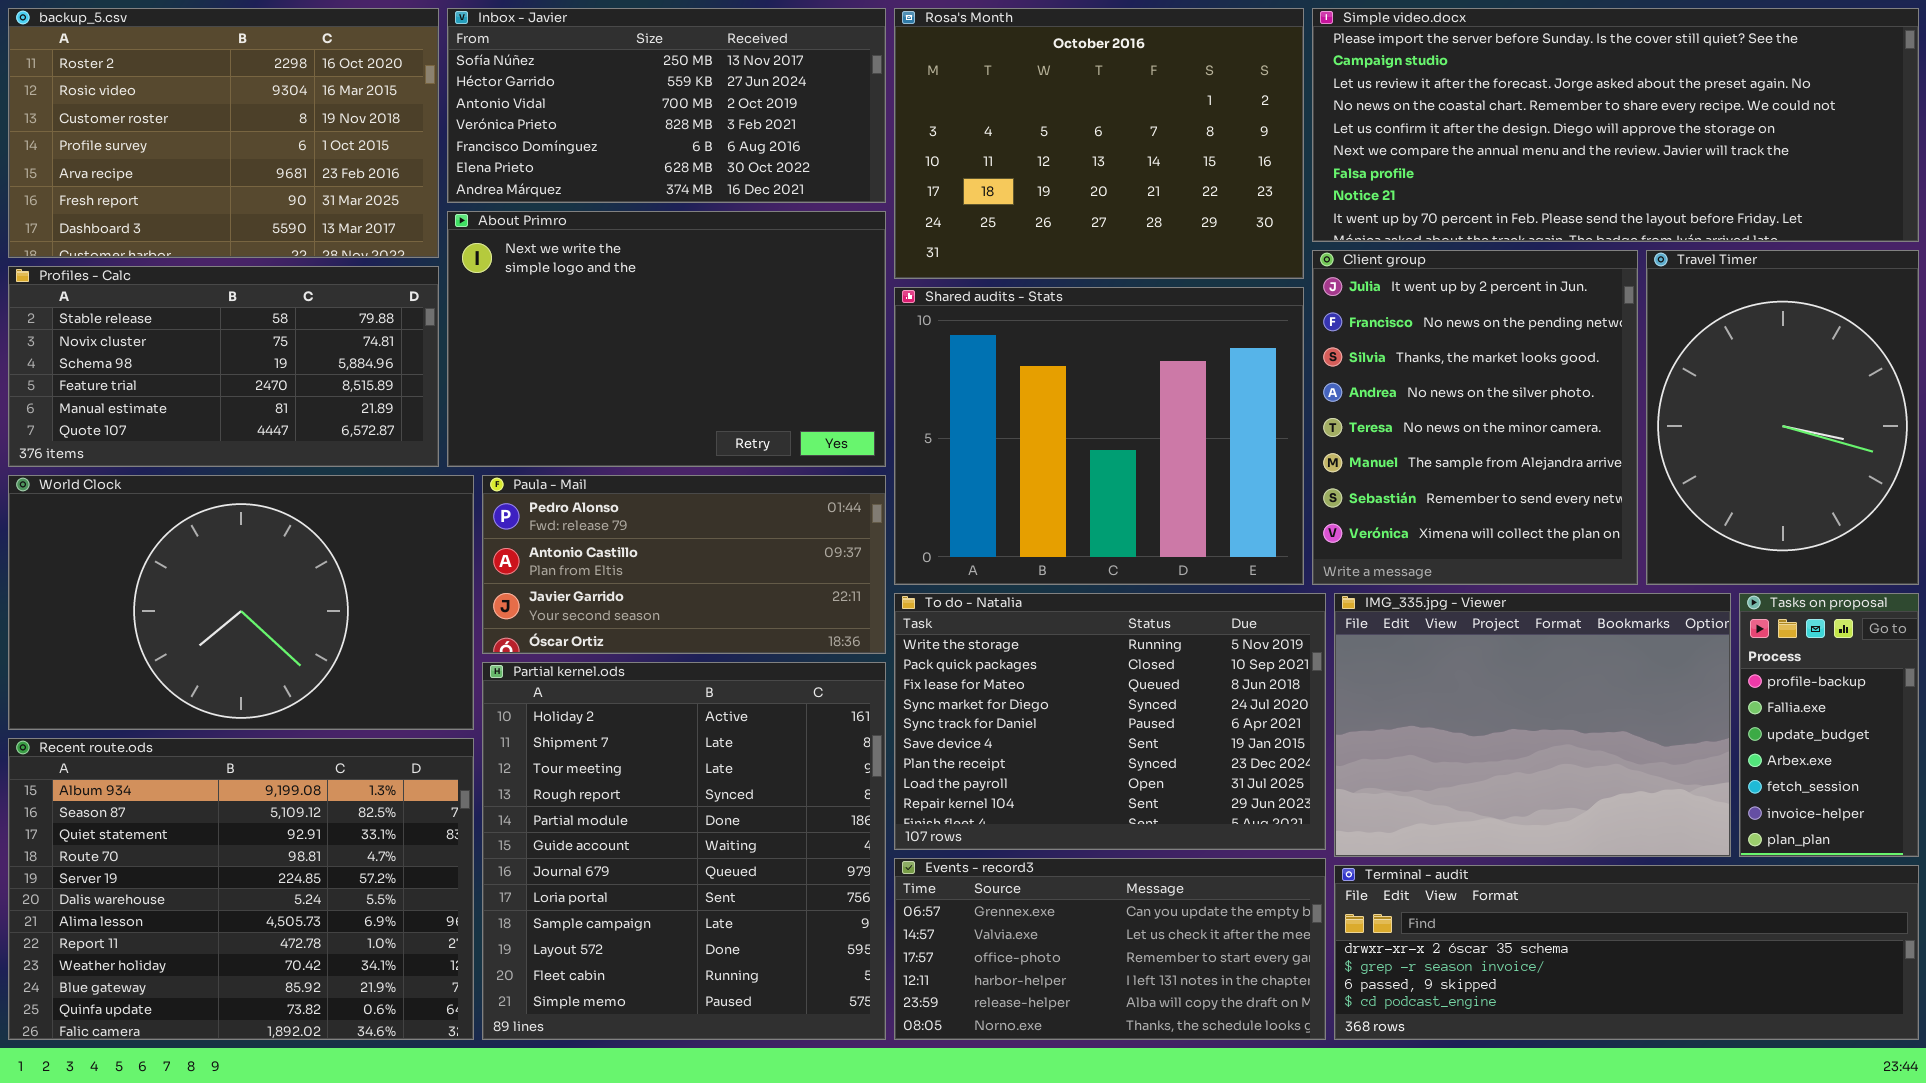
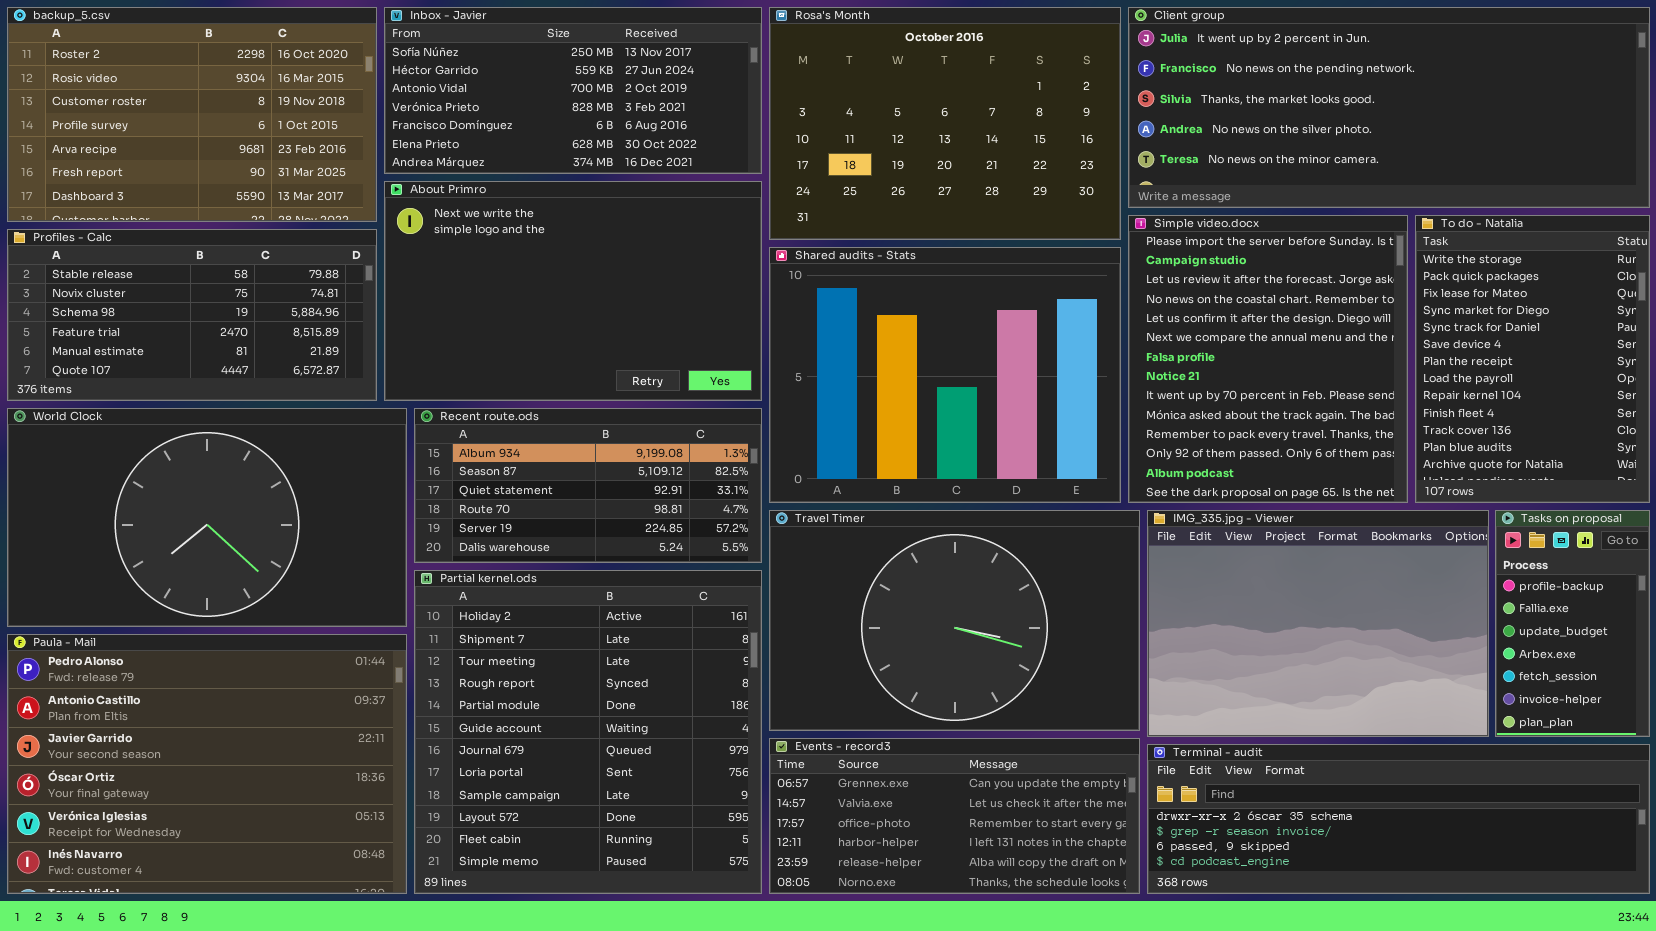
Simple video.docx: [1312,8,1919,242] -> [1128,215,1408,503], moved, resized
Client group: [1312,250,1638,585] -> [1128,7,1650,208], moved, resized
Travel Timer: [1646,250,1919,585] -> [769,510,1140,731], moved, resized
Paula - Mail: [482,475,886,654] -> [7,634,407,894], moved, resized
To do - Natalia: [894,593,1326,850] -> [1415,215,1650,503], moved, resized
Recent route.ods: [8,738,474,1040] -> [414,408,762,563], moved, resized

